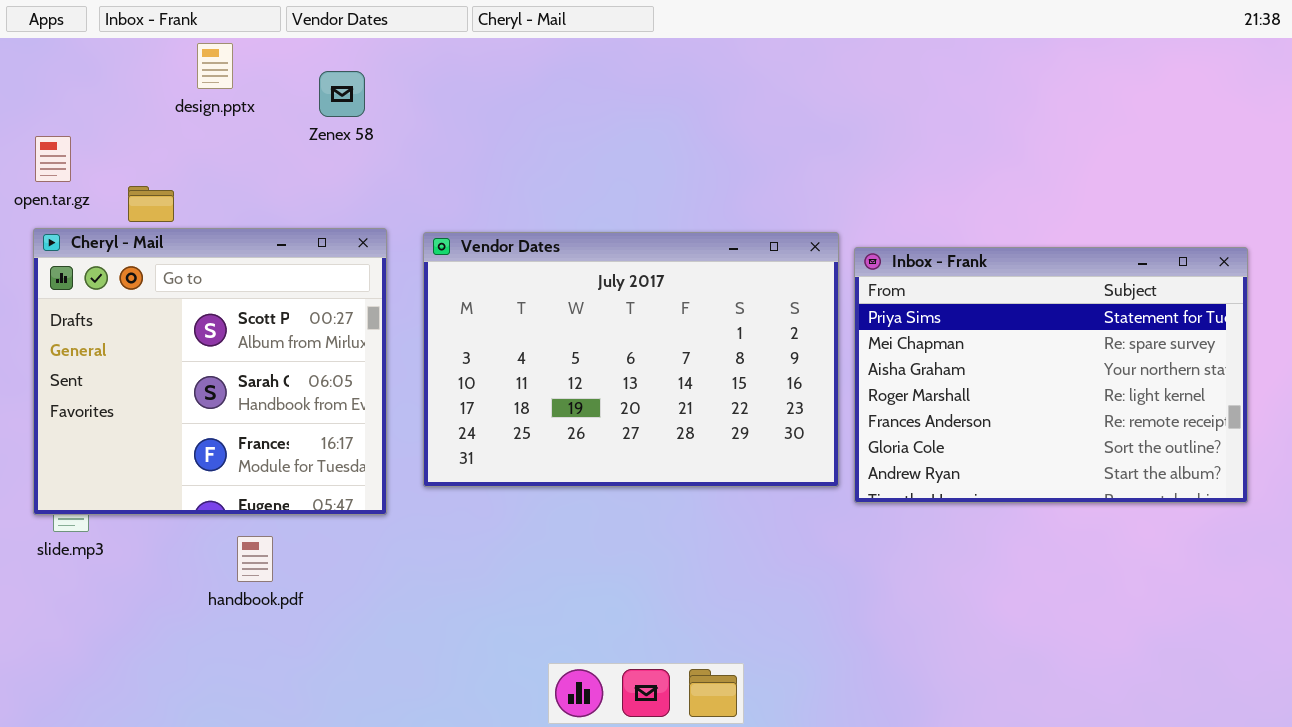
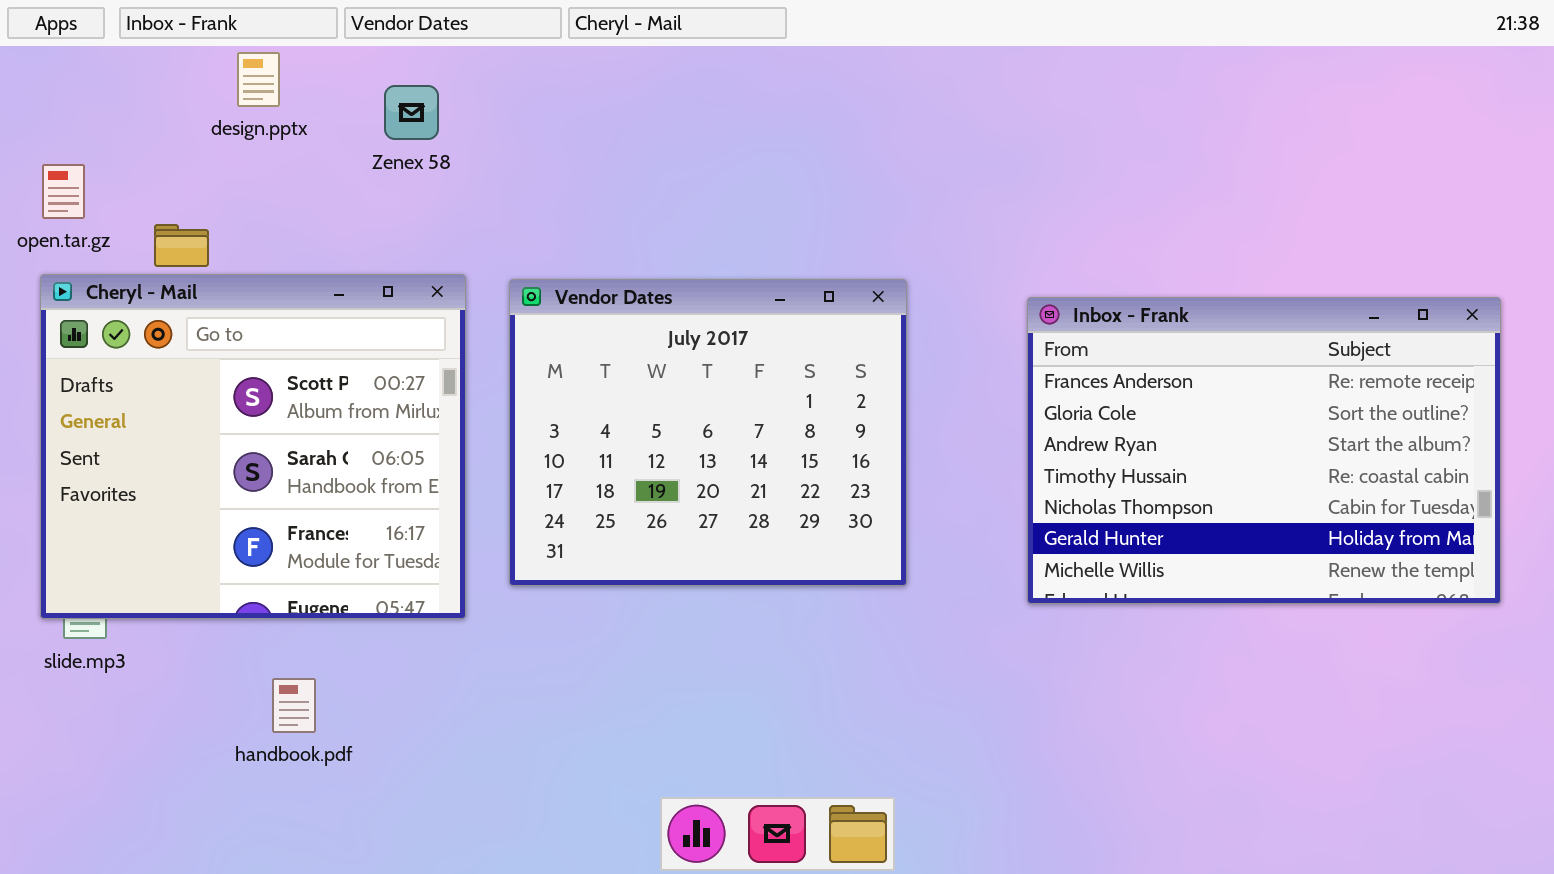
Vendor Dates: [423,232,839,487] -> [509,279,907,586], resized
Inbox - Frank: [854,247,1248,503] -> [1027,297,1501,604], scrolled down 4 rows
handbook.pdf: [237,536,273,582] -> [272,678,316,733], moved

